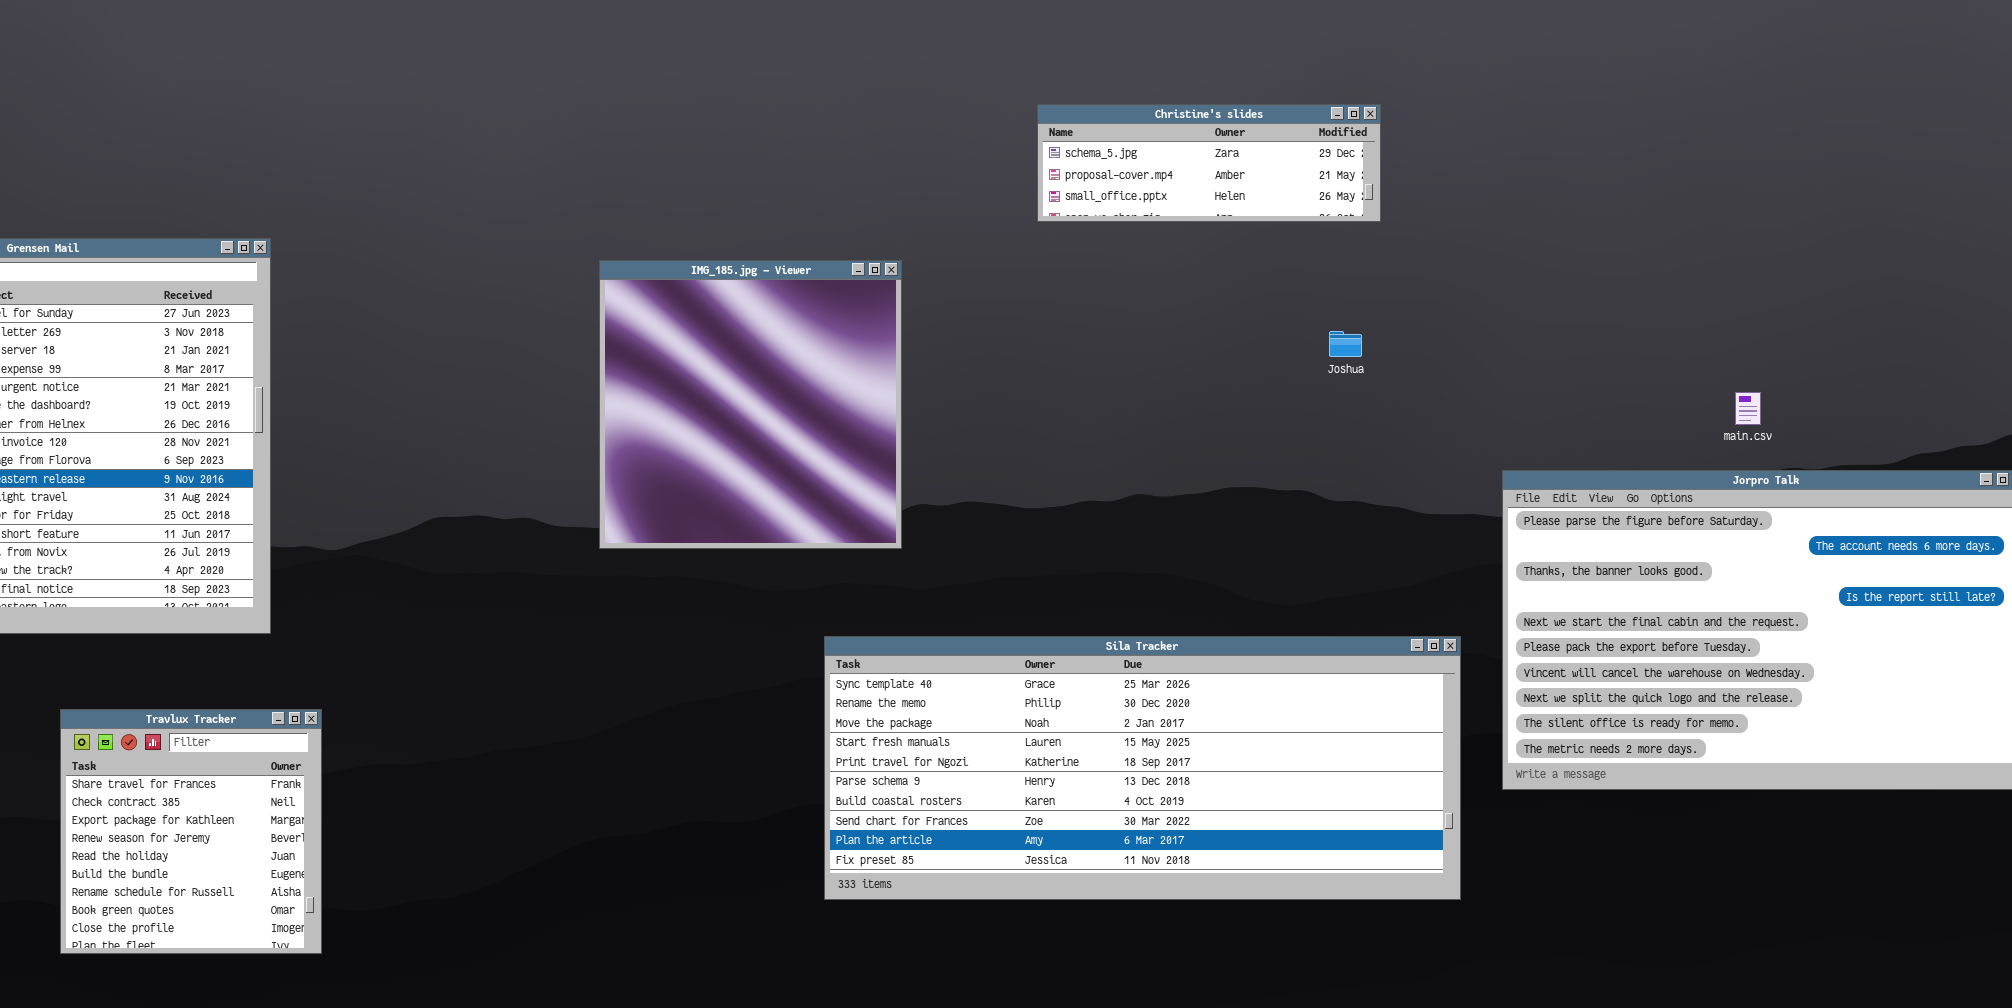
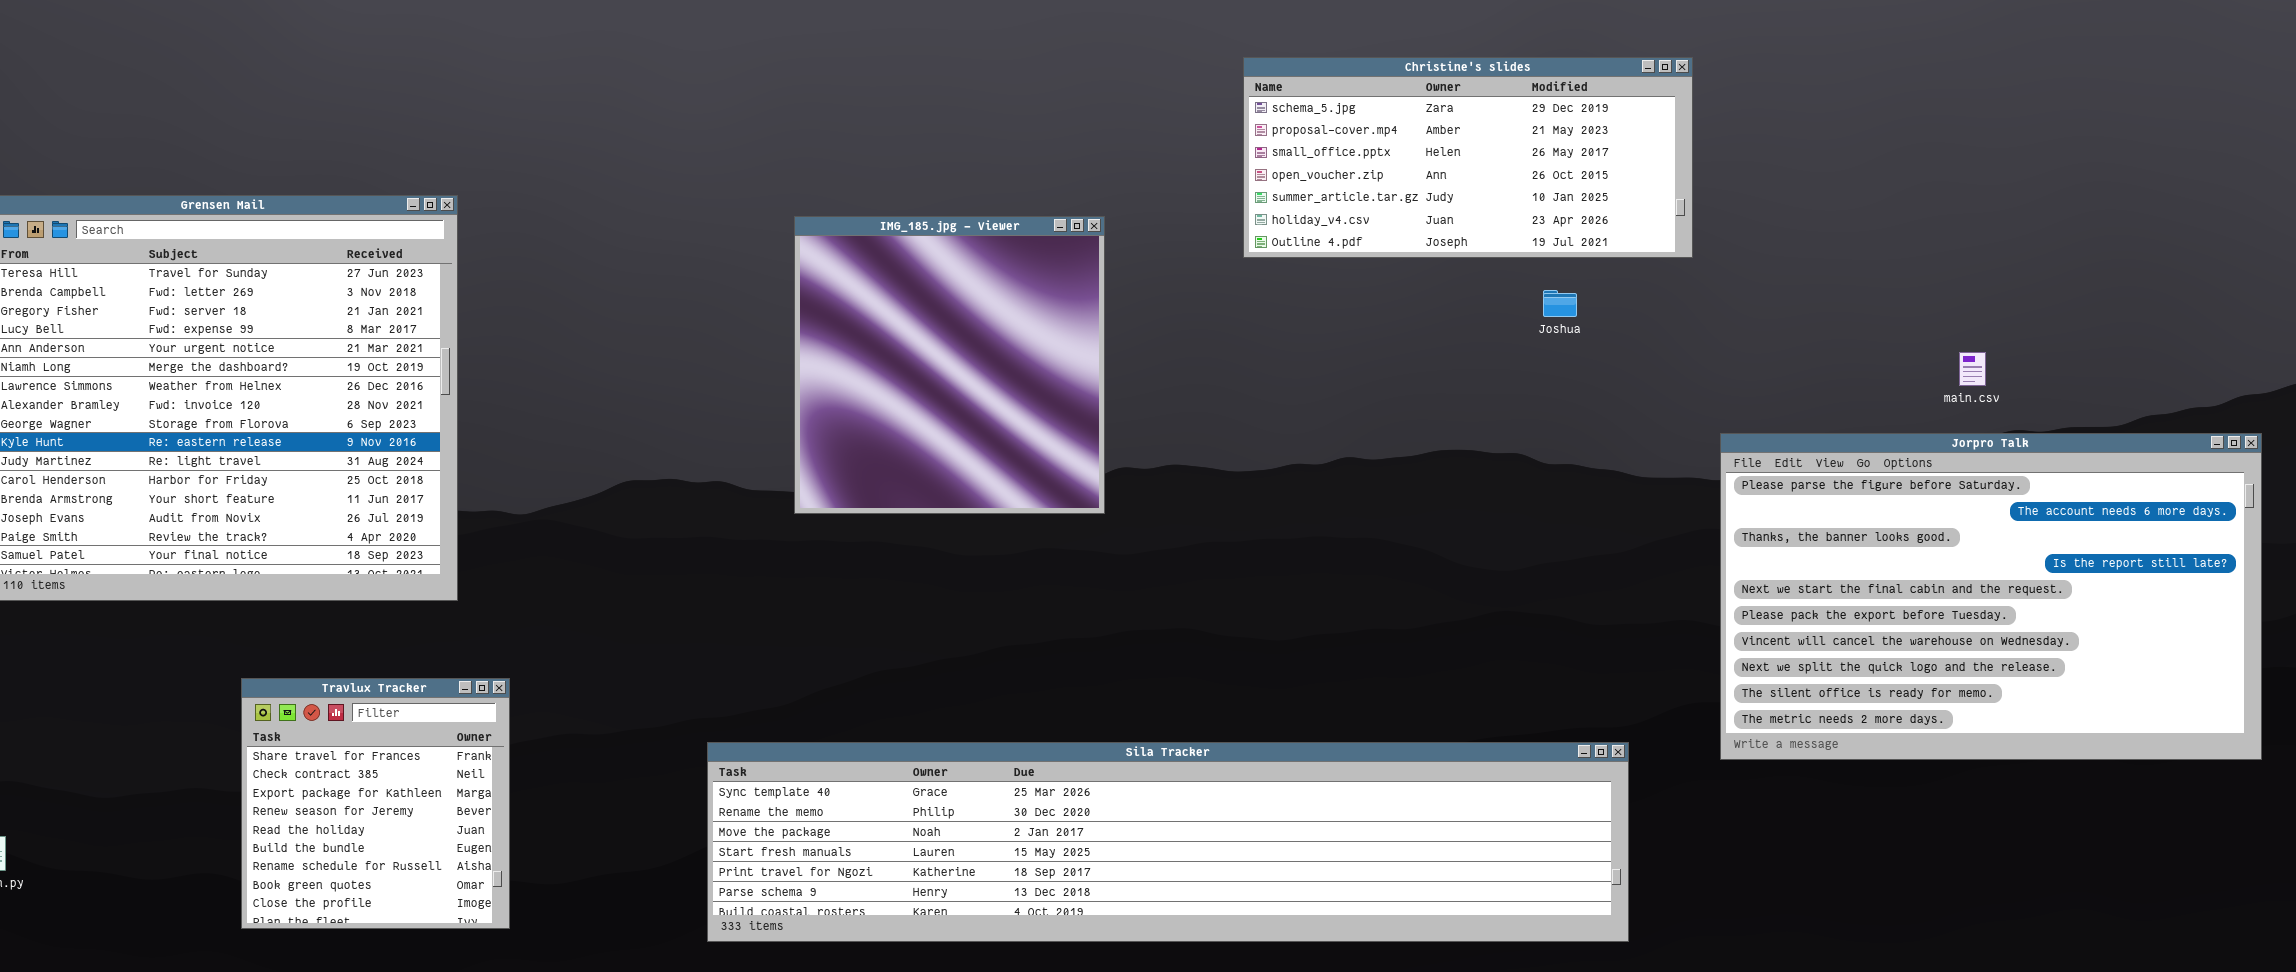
Christine's slides: [1037,104,1381,222] -> [1243,57,1693,258], resized
Sila Tracker: [824,636,1461,900] -> [707,742,1629,942], moved, resized

